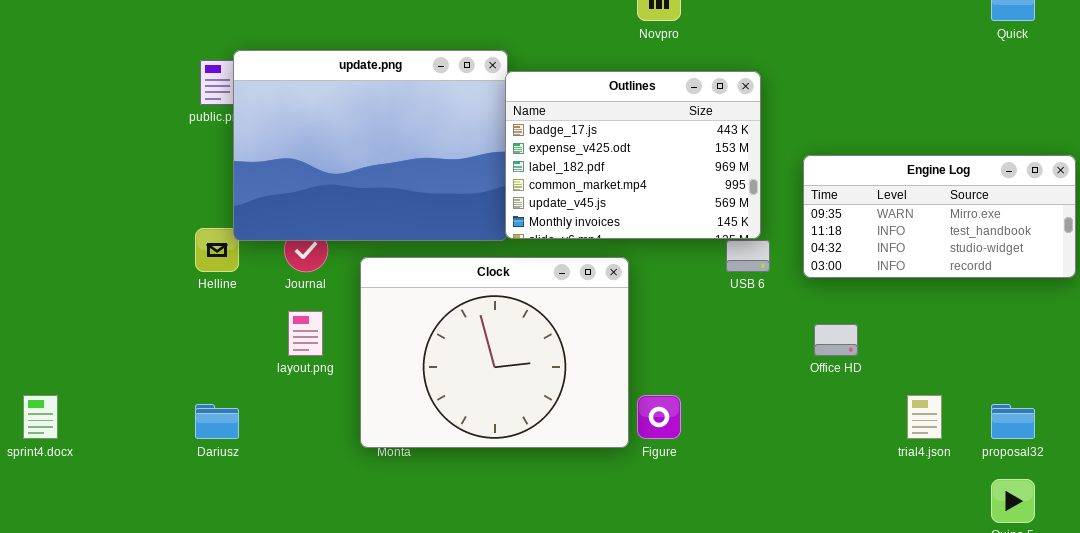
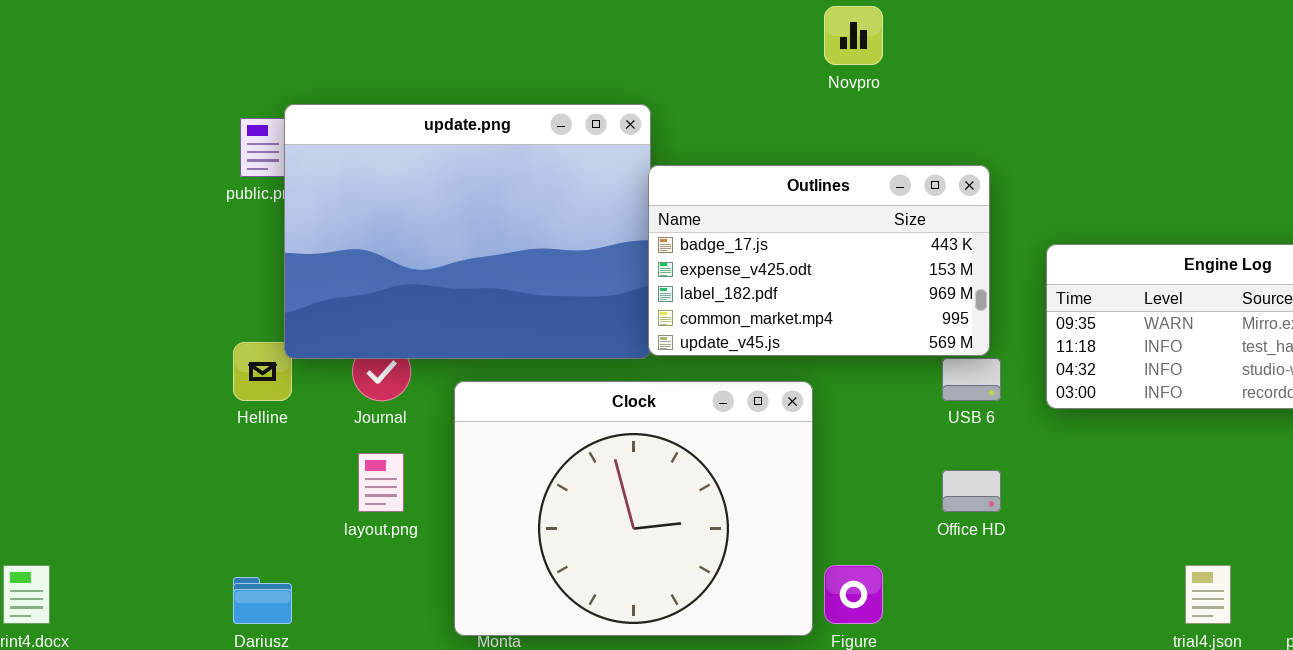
Outlines: [505,71,761,239] -> [648,165,990,356], resized
Office HD: [814,324,858,356] -> [942,470,1001,512], moved

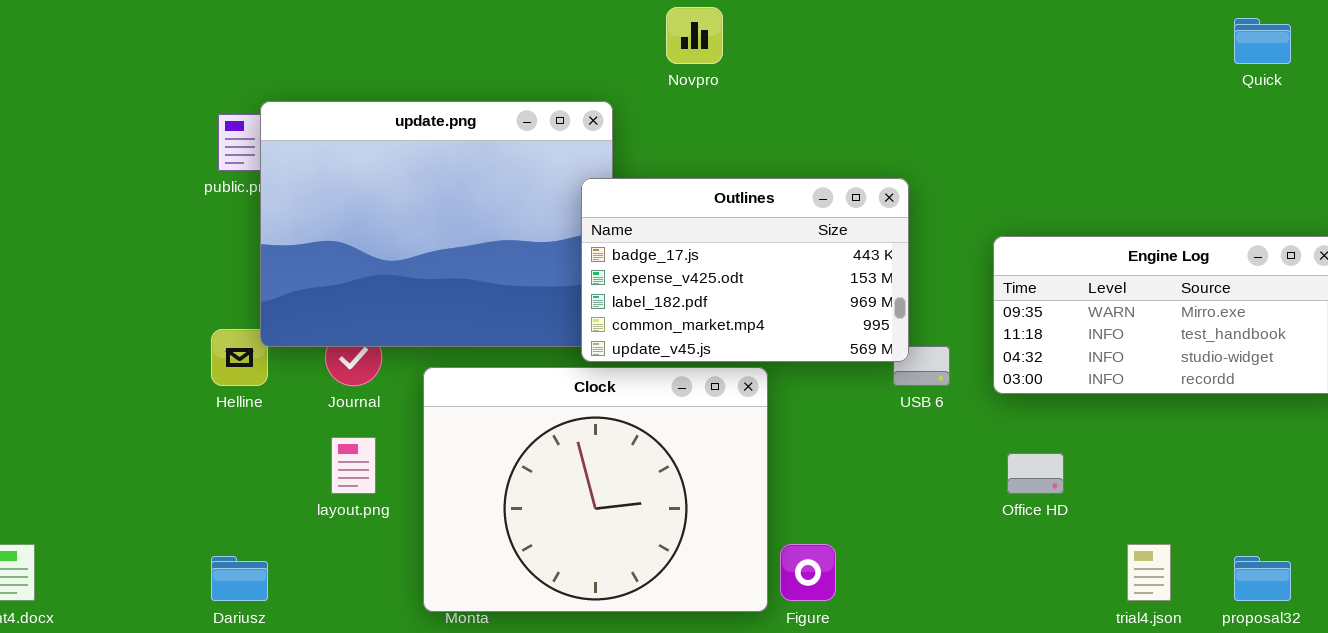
Novpro: [824,6,883,65] -> [666,7,723,64], moved
Outlines: [648,165,990,356] -> [581,178,909,362], moved
Office HD: [942,470,1001,512] -> [1007,453,1064,494], moved

